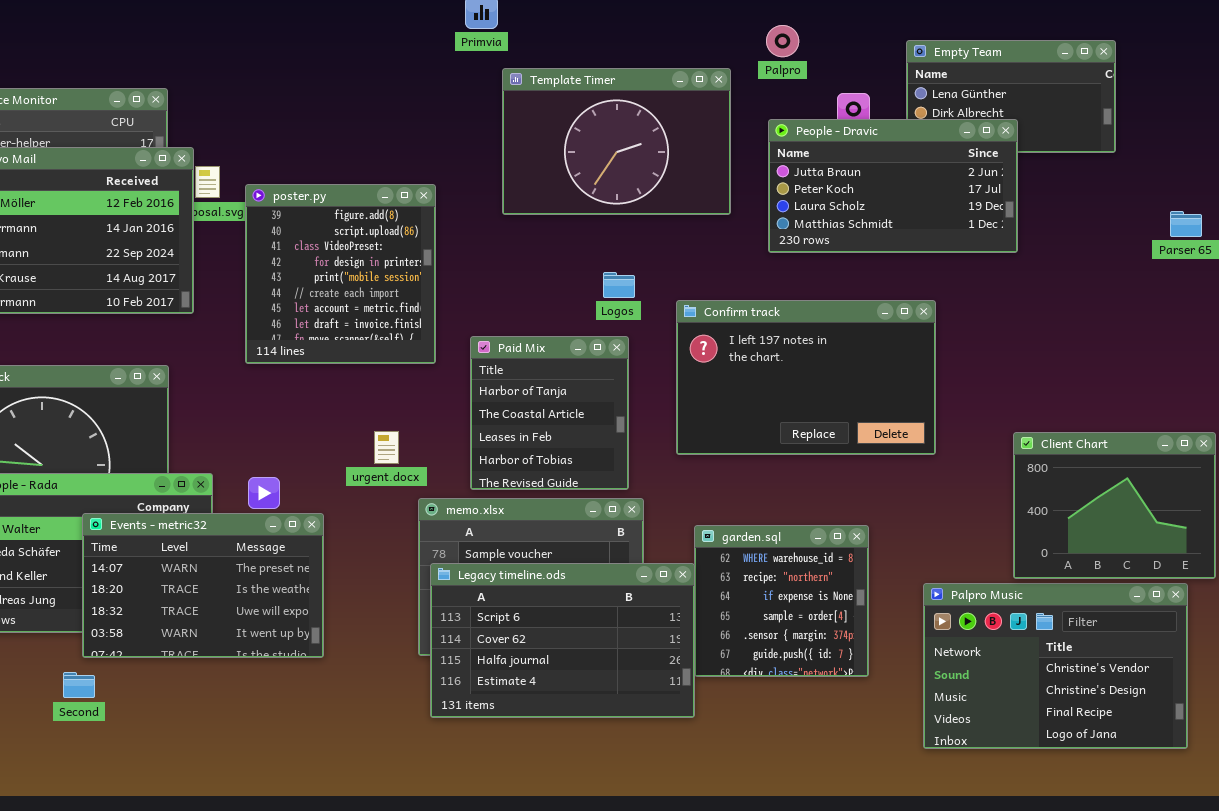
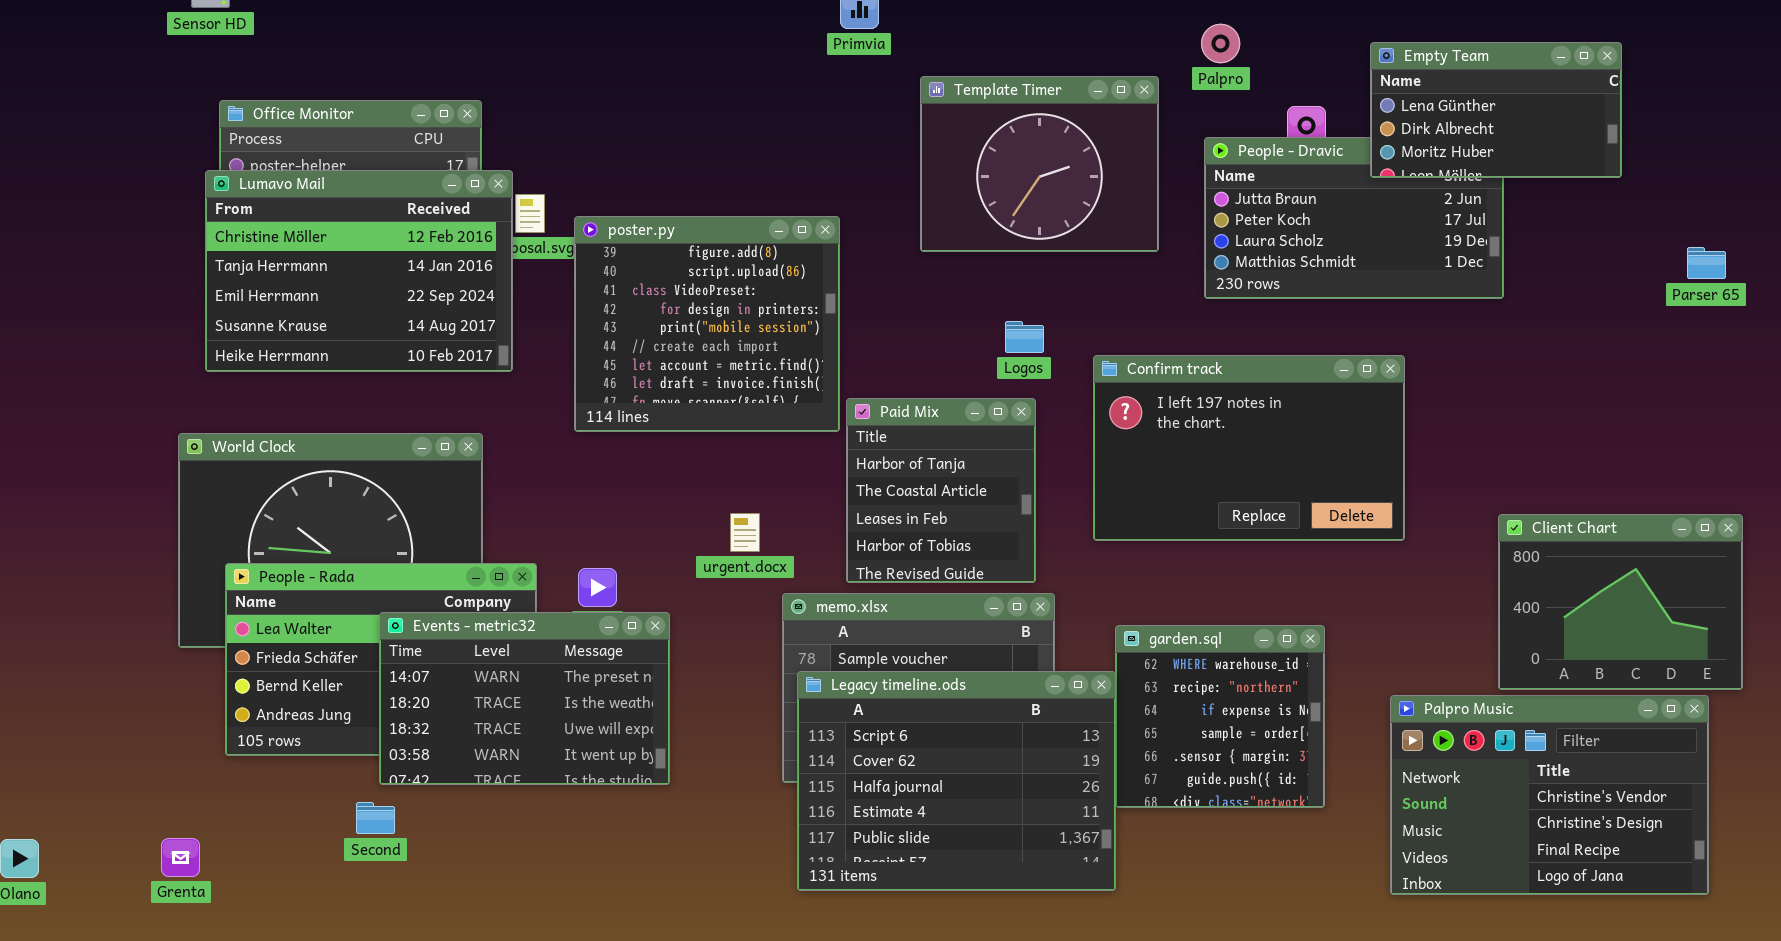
Empty Team: [906,40,1116,153] -> [1370,42,1622,178], raised
Template Timer: [502,68,731,215] -> [920,76,1159,252], resized
poster.py: [245,184,436,364] -> [574,216,840,432], resized
Legacy timeline.ods: [430,563,695,718] -> [797,671,1116,891], resized

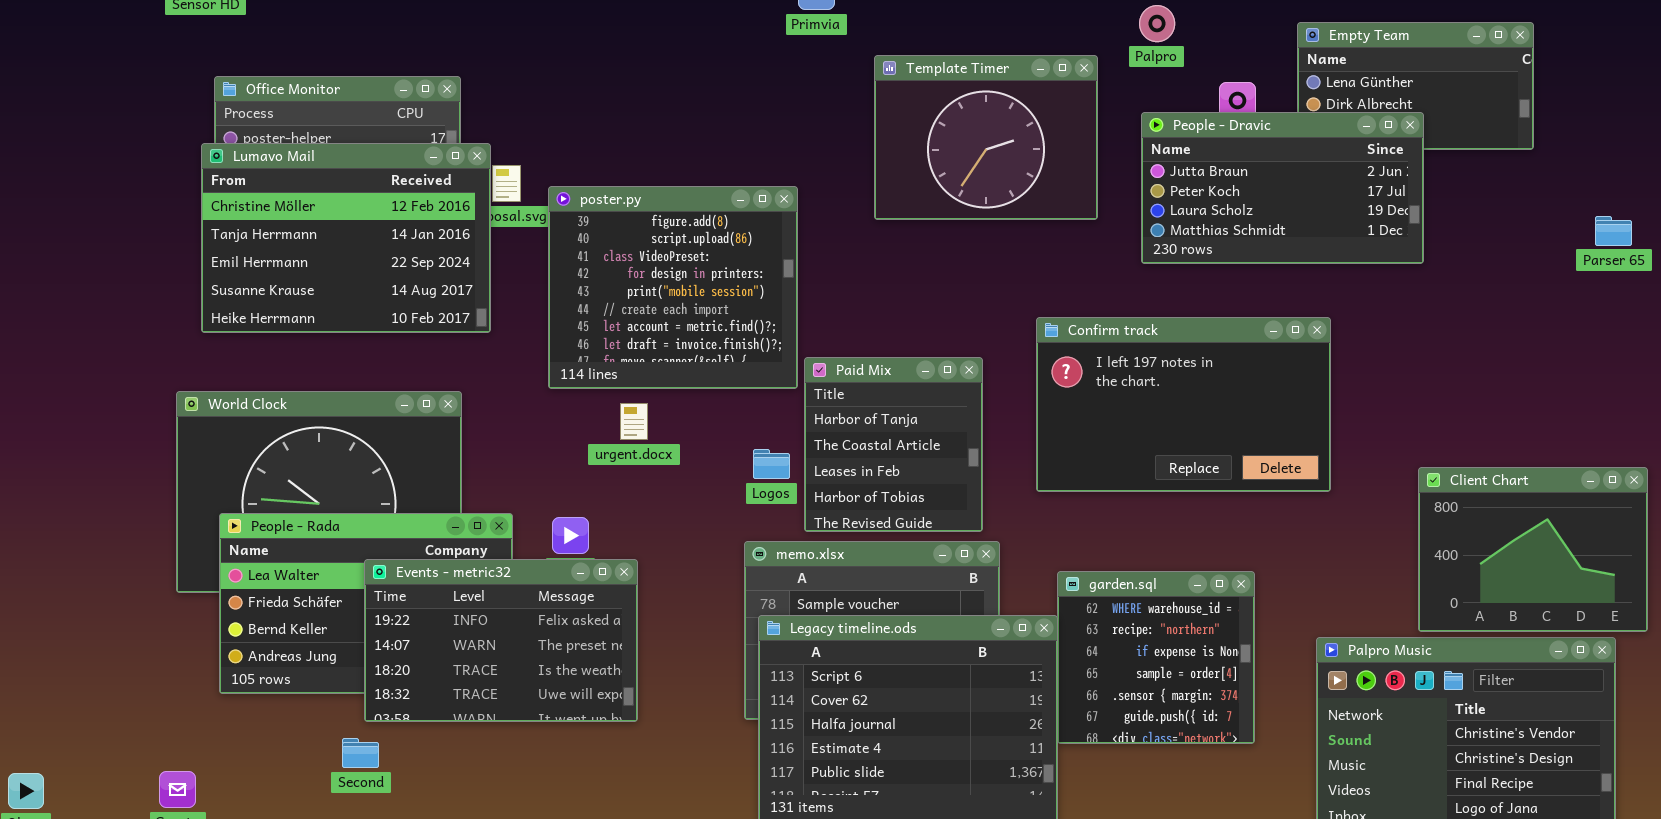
People - Dravic: [1204,137,1504,299] -> [1141,112,1424,264], raised
Logos: [1005,321,1044,353] -> [753,449,790,479], moved
urgent.docx: [730,513,760,552] -> [620,403,648,440], moved
Events - metric32: [379,612,670,785] -> [364,559,638,722], scrolled up 1 row

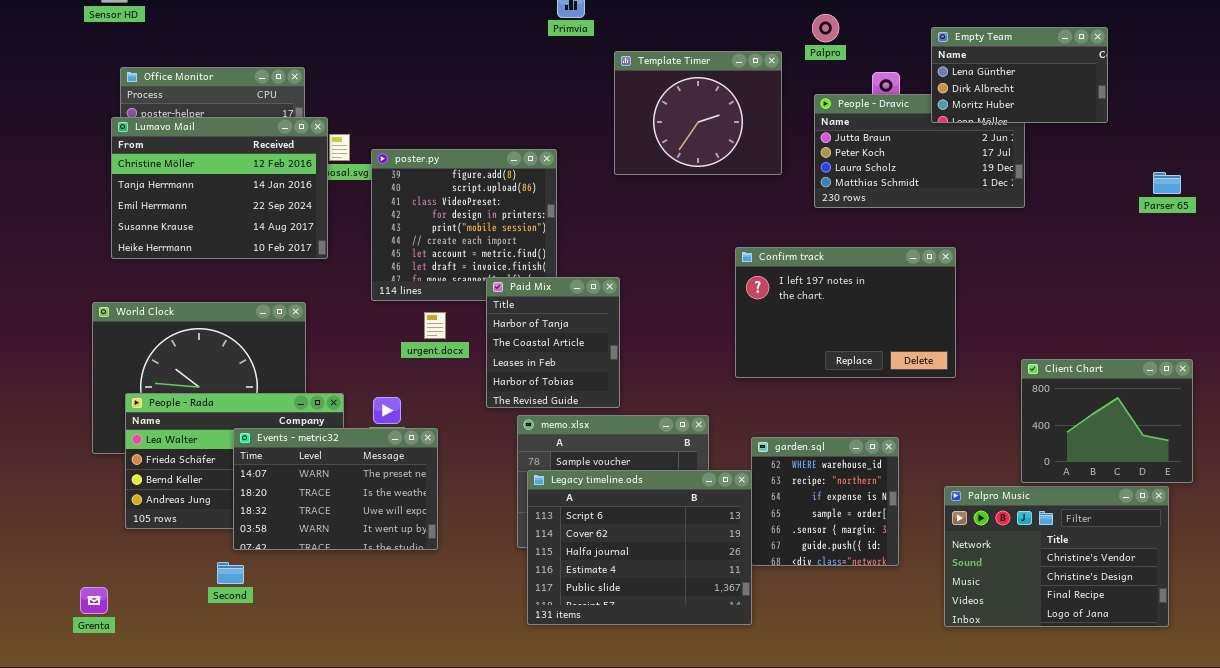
Empty Team: [1297,22,1534,150] -> [931,27,1108,123], raised
Paid Mix: [804,357,983,532] -> [486,277,620,408], moved
Events - metric32: [364,559,638,722] -> [233,428,438,550], scrolled down 1 row

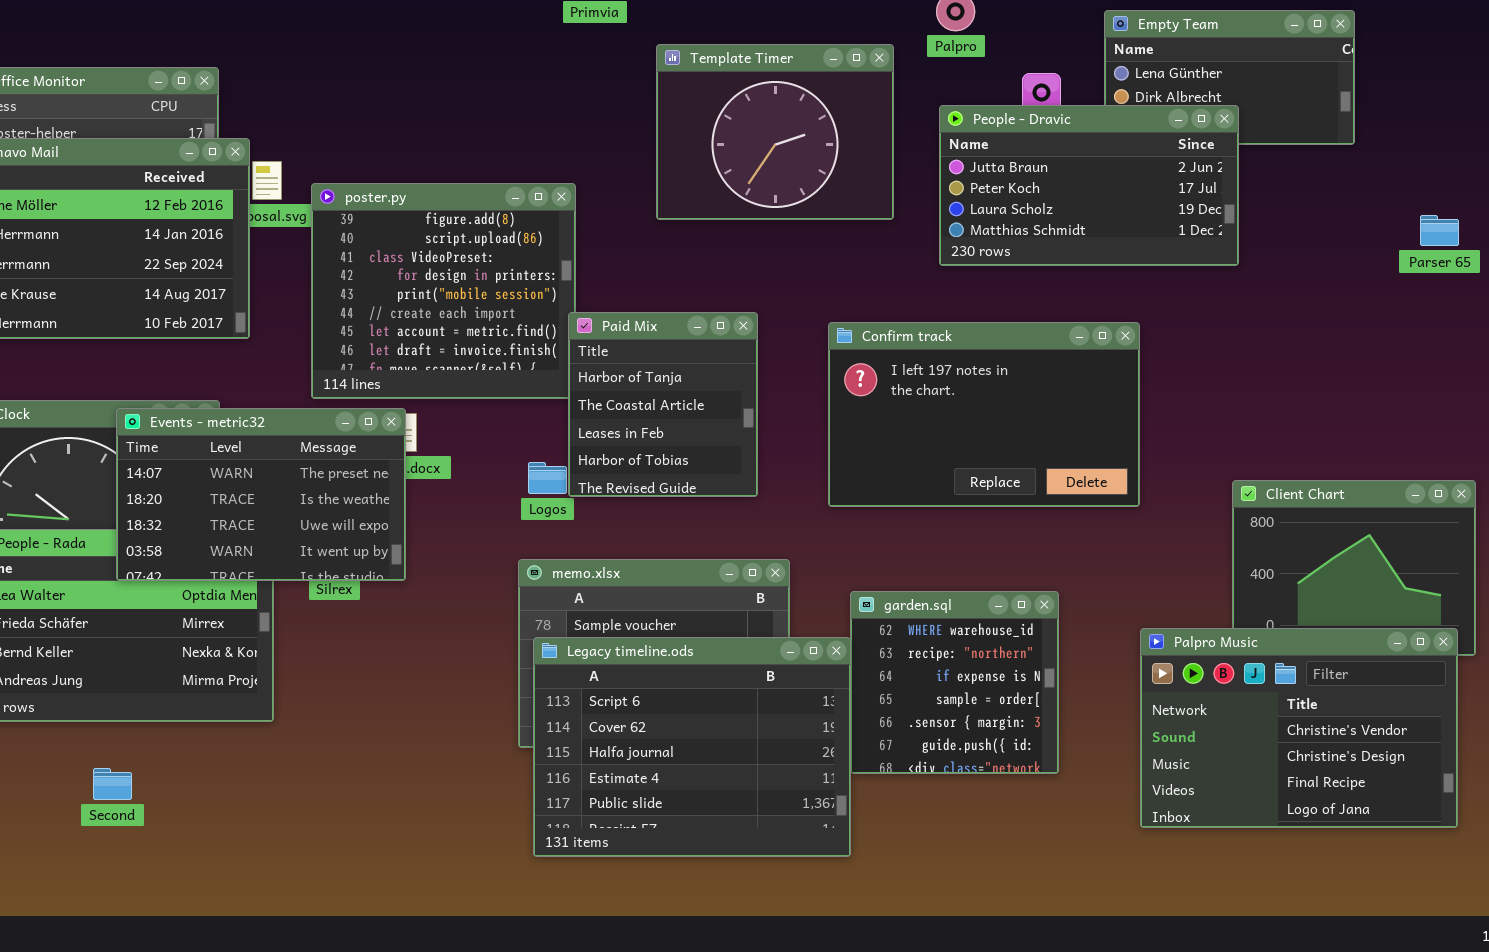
People - Dravic: [814,94,1025,208] -> [939,105,1239,266], raised
Paid Mix: [486,277,620,408] -> [568,312,758,497], moved
Events - metric32: [233,428,438,550] -> [116,408,406,581], moved
Palpro Music: [944,486,1169,627] -> [1140,628,1458,828], moved

